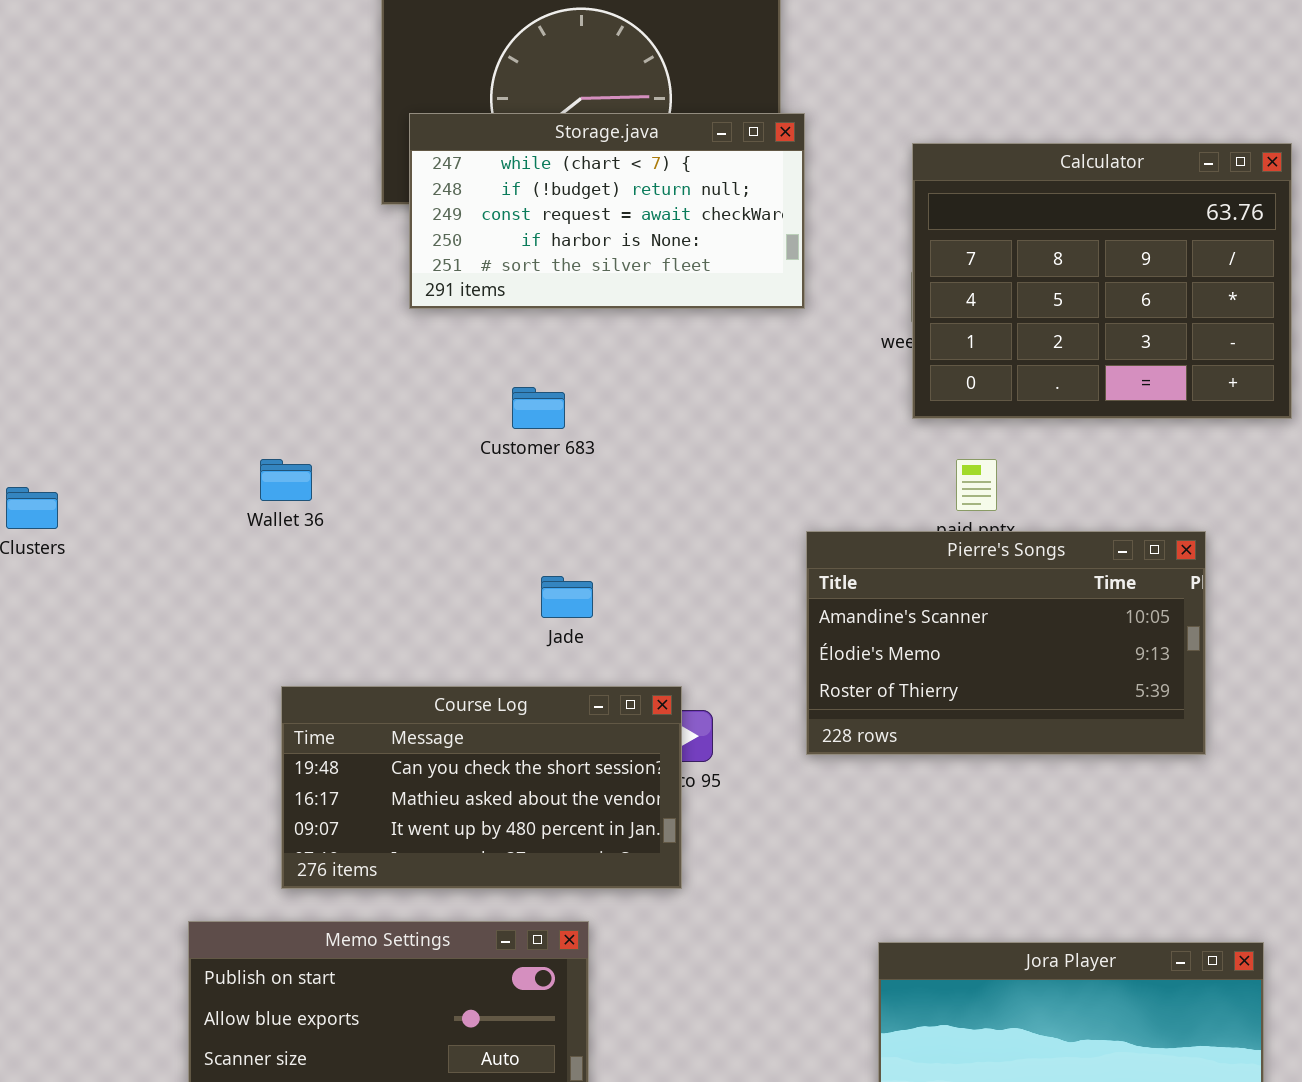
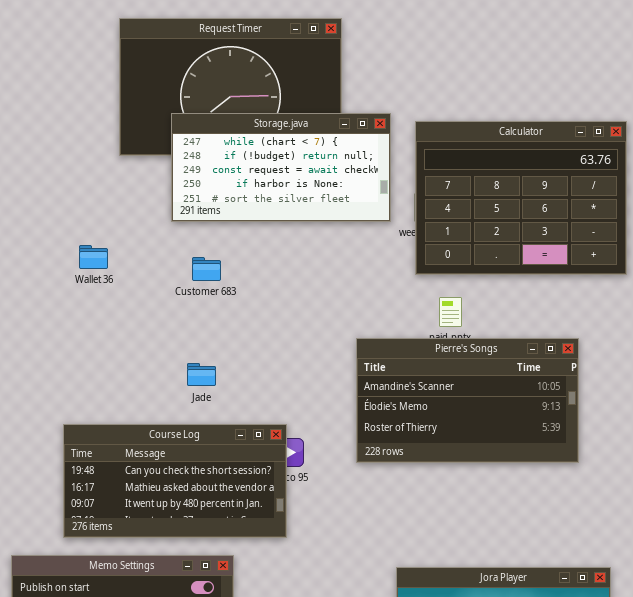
Storage.java: [409,113,805,309] -> [171,113,391,222], moved
Wallet 36: [260,459,312,501] -> [79,245,108,269], moved
Jade: [541,576,593,618] -> [187,363,216,386], moved

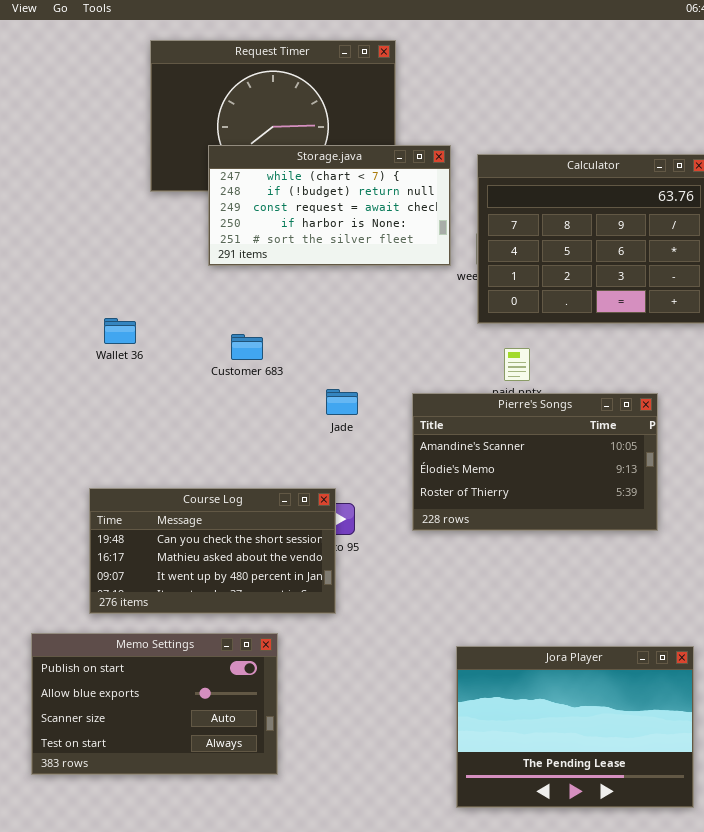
Wallet 36: [79,245,108,269] -> [104,318,136,344], moved
Customer 683: [192,257,221,281] -> [231,334,263,360], moved
Jade: [187,363,216,386] -> [326,389,358,415], moved

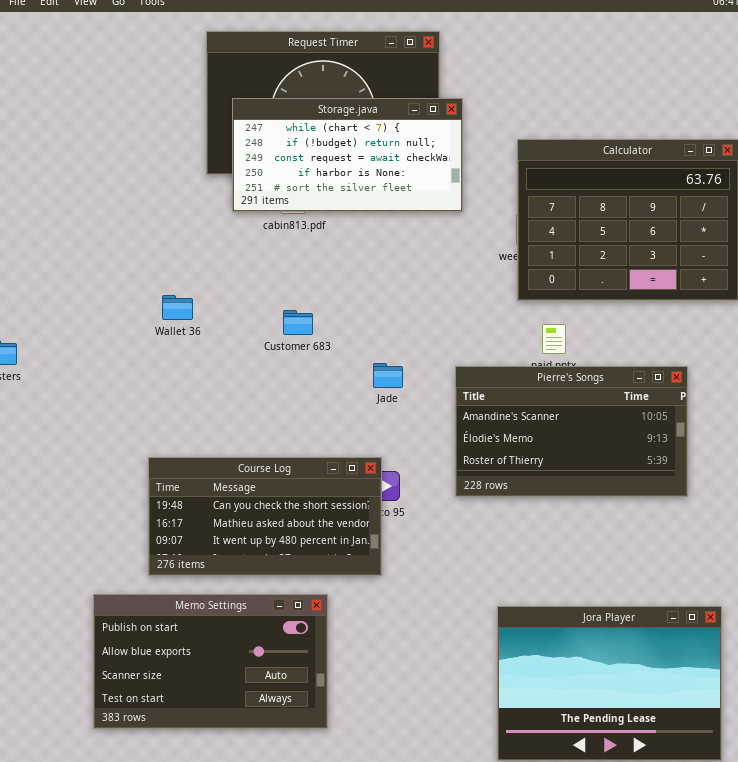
Storage.java: [208,145,451,266] -> [232,98,463,212], moved

